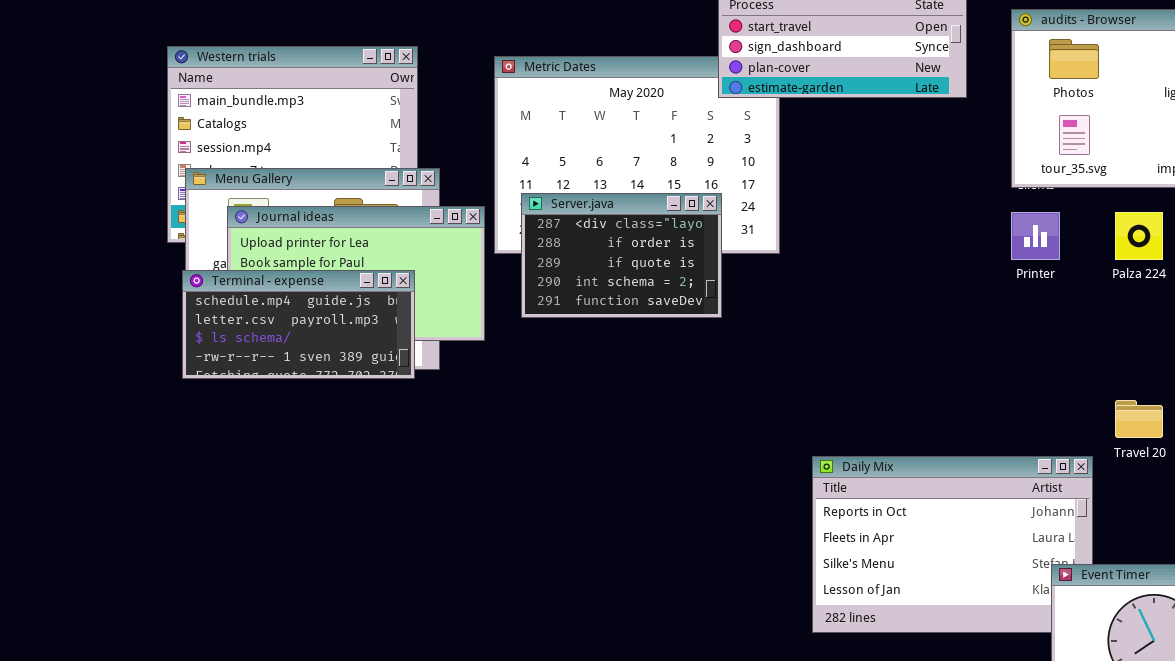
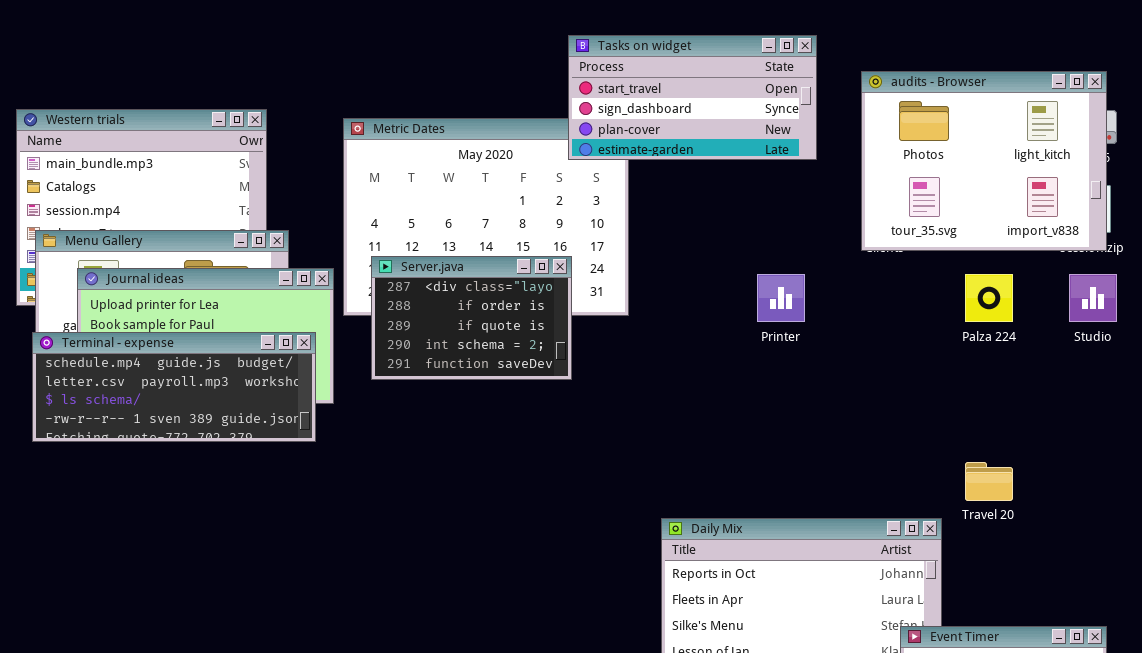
Printer: [1011,212,1060,260] -> [757,274,805,322], moved
Terminal - expense: [182,270,415,379] -> [32,332,316,442], resized

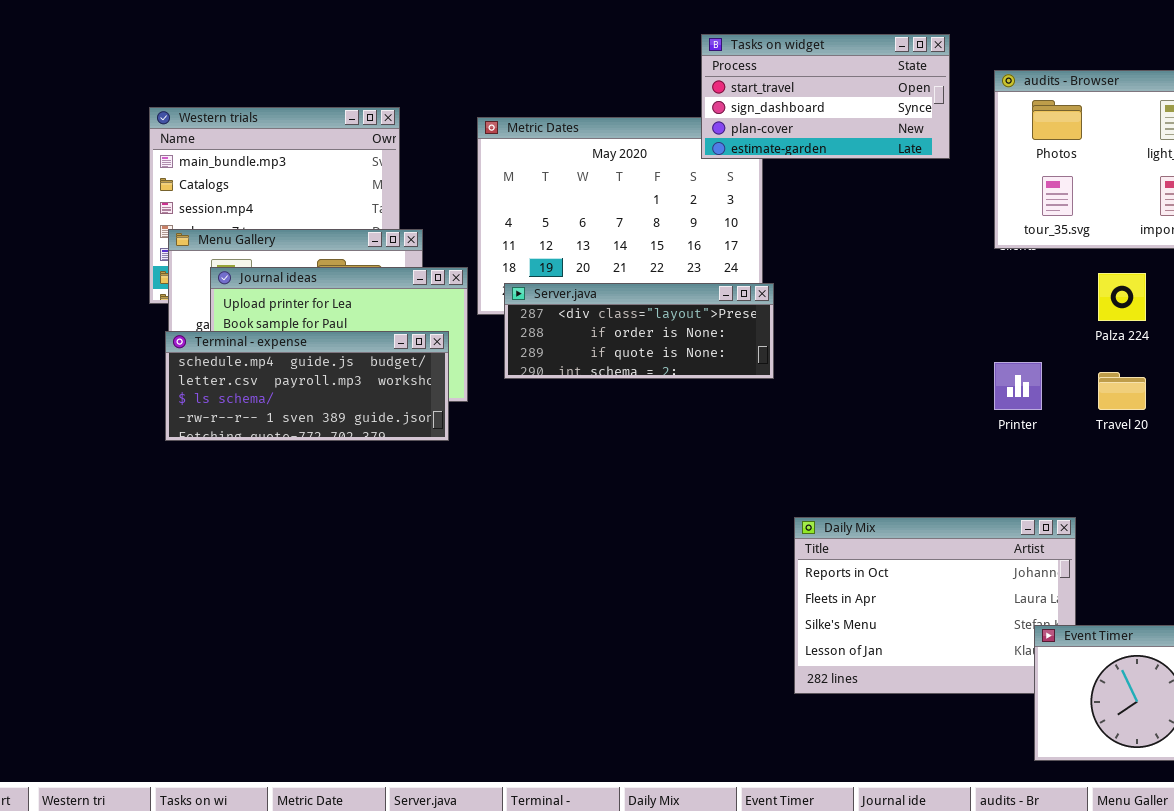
Server.java: [371,256,572,380] -> [504,283,774,379], resized
Printer: [757,274,805,322] -> [994,362,1042,410], moved
Travel 20: [965,462,1013,501] -> [1098,372,1146,410], moved

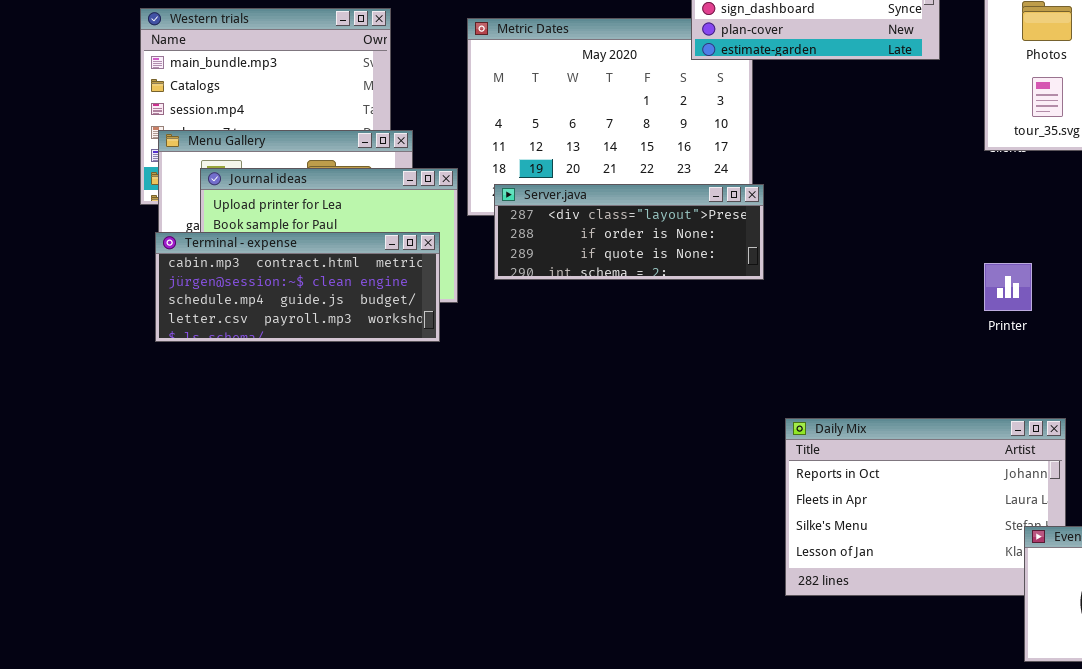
Terminal - expense: [165,331,449,441] -> [155,232,440,342], scrolled up 2 rows

